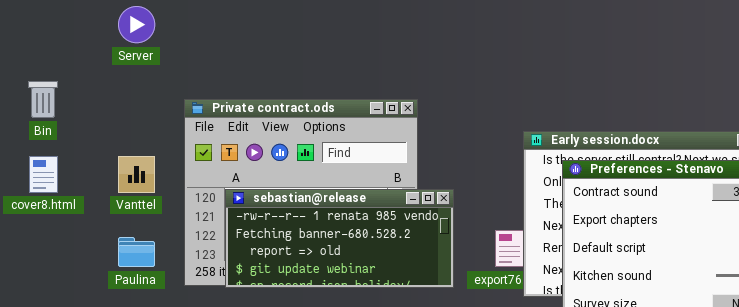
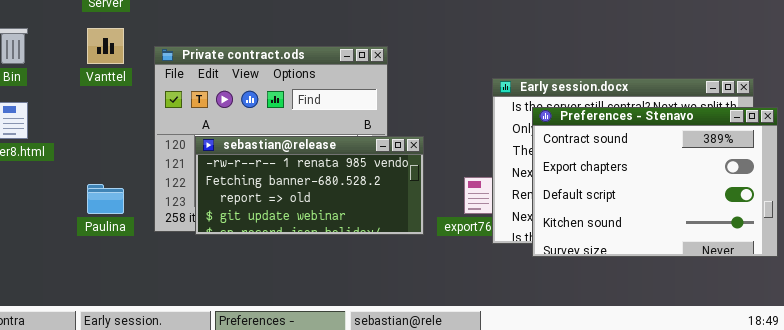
Vanttel: [118,156,155,193] -> [87,28,124,64], moved

